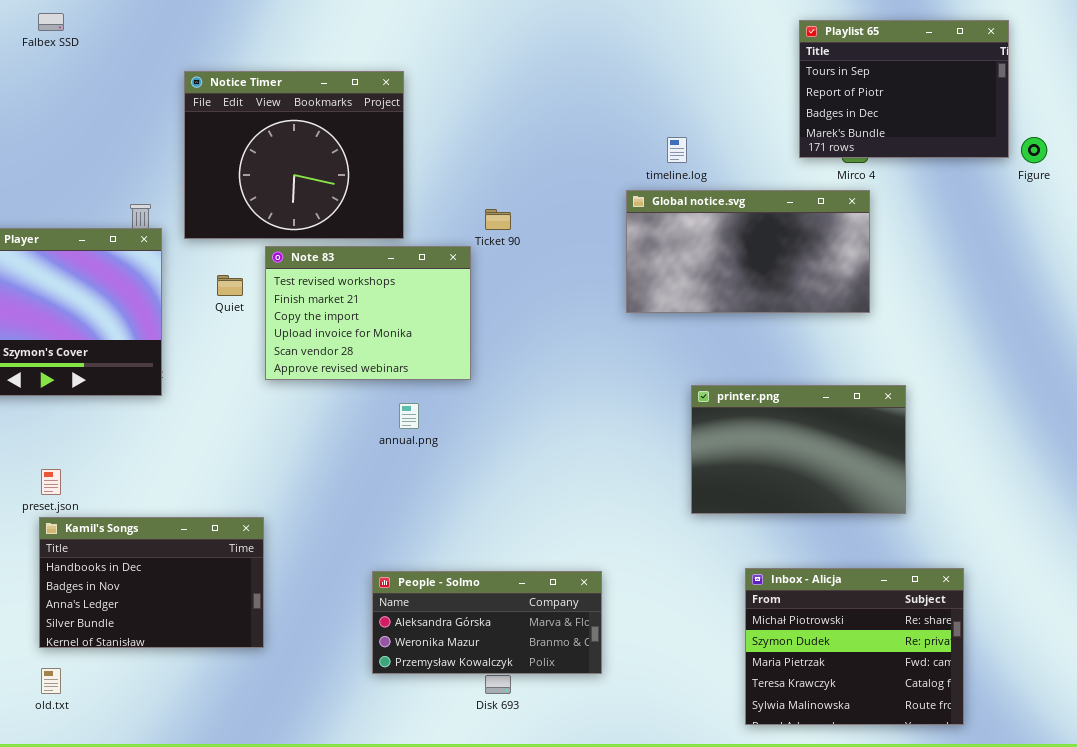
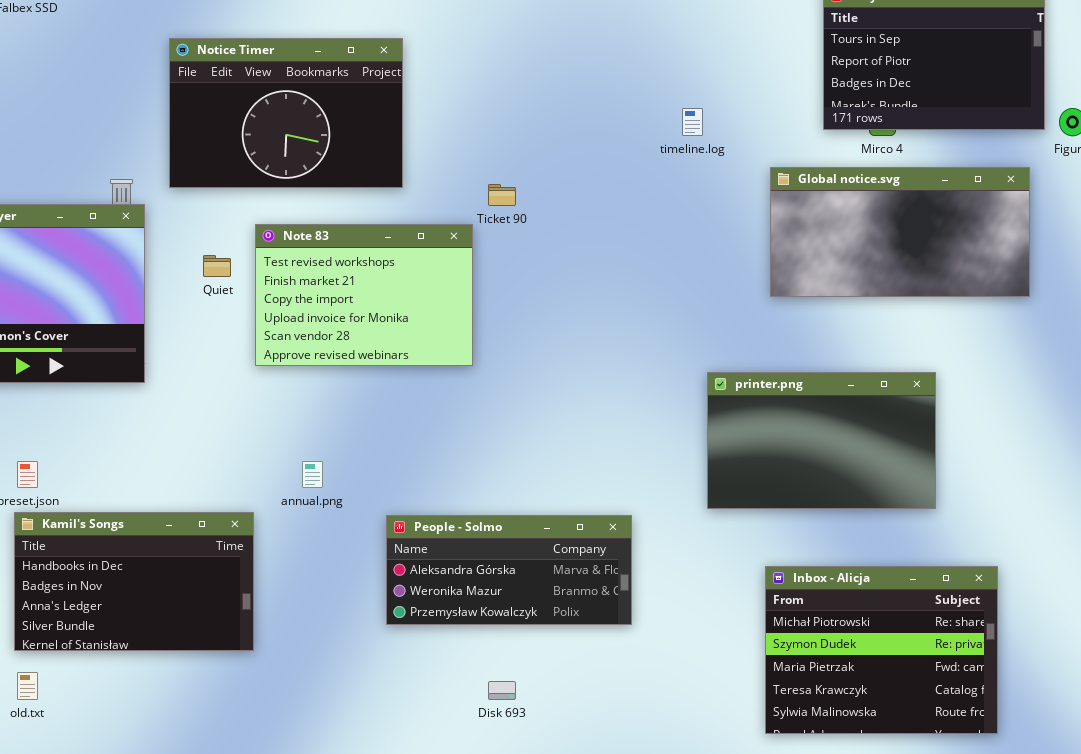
Notice Timer: [184,71,404,239] -> [169,38,403,188], resized
Global notice.svg: [626,190,870,313] -> [770,167,1030,297], moved
annual.png: [399,403,419,429] -> [302,461,323,488], moved
People - Solmo: [372,571,602,674] -> [386,515,632,625], moved

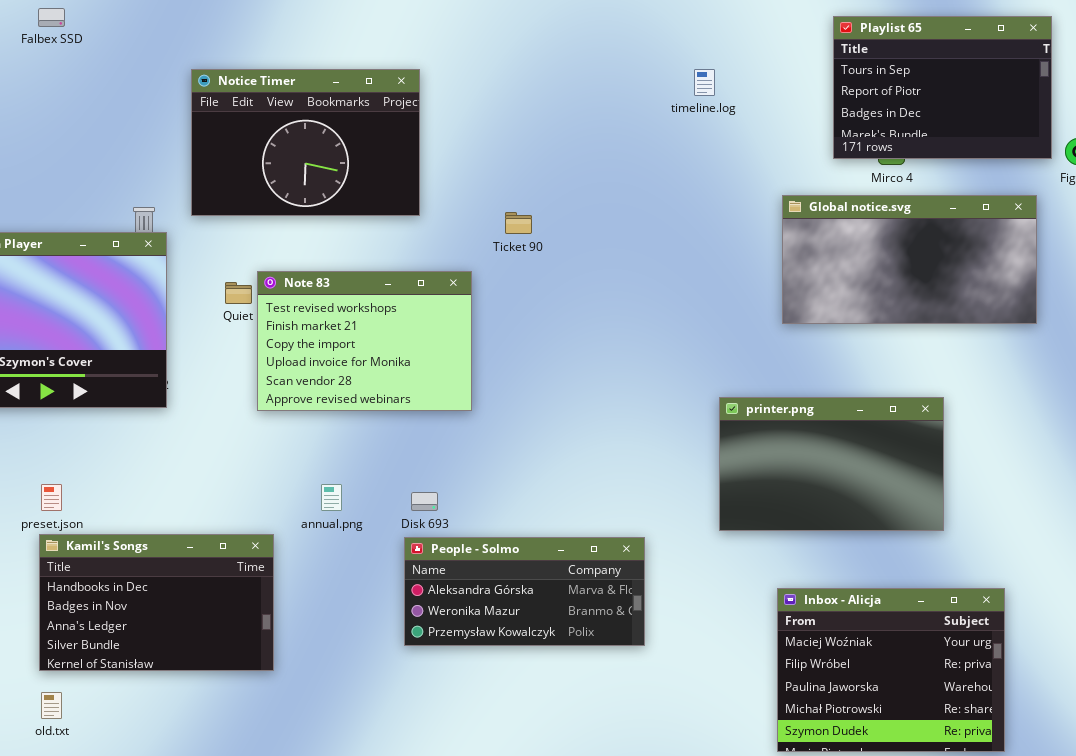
timeline.log: [682,108,703,136] -> [694,69,715,96], moved
Note 83: [255,224,473,366] -> [257,271,472,411], moved
Inbox - Alicja: [765,566,998,734] -> [777,588,1005,752], scrolled up 3 rows
Disk 693: [488,681,516,700] -> [411,492,438,511], moved

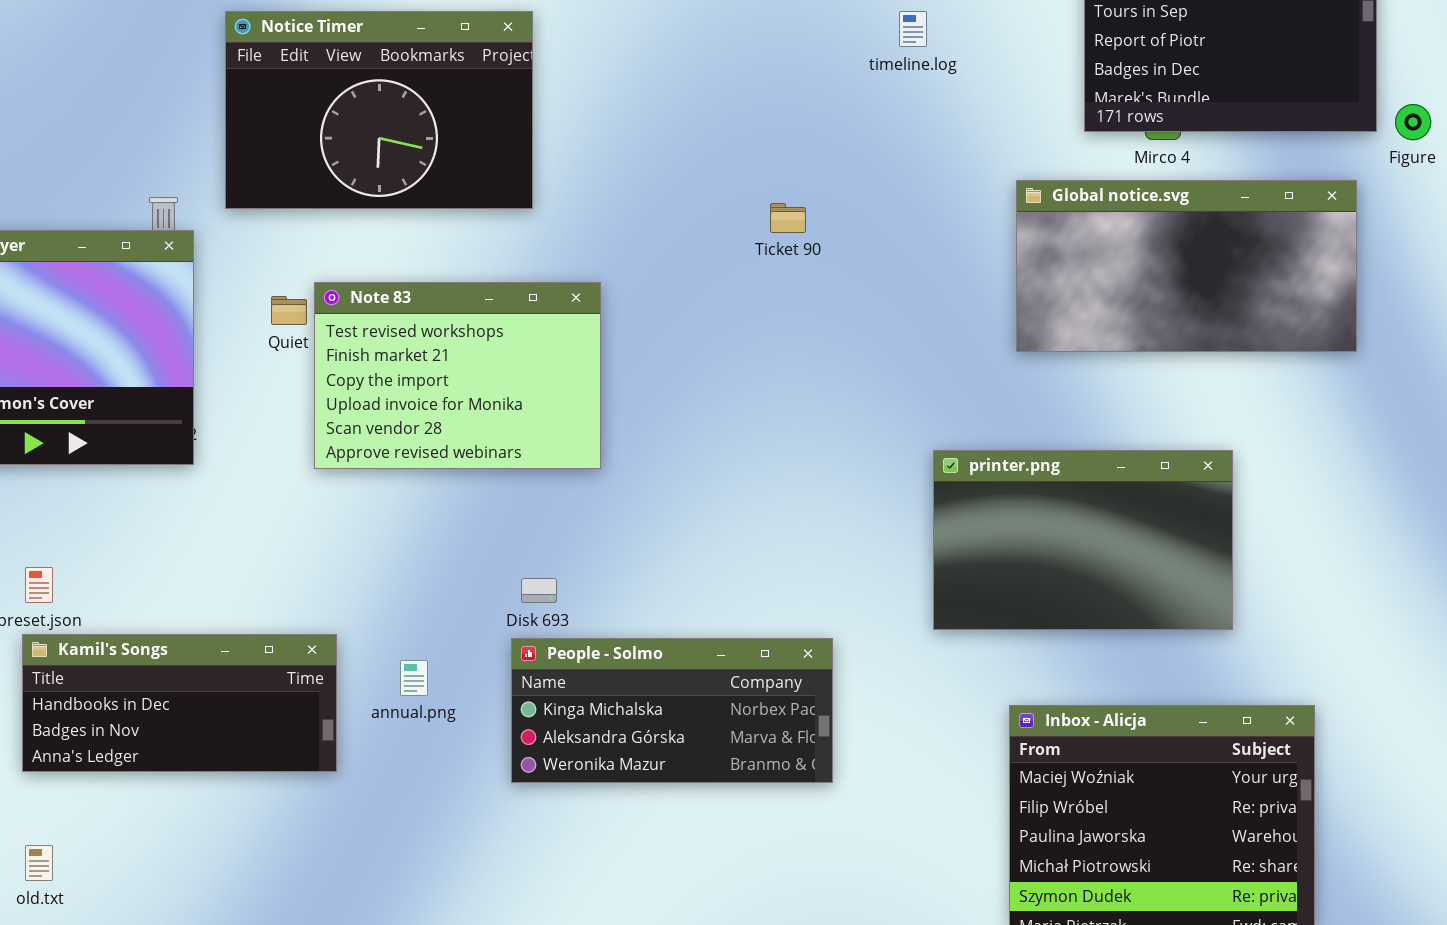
Ticket 90: [505,212,532,234] -> [770,203,806,233], moved
annual.png: [321,484,342,511] -> [400,660,428,696], moved
Kamil's Songs: [39,534,274,671] -> [22,634,337,772], resized
People - Solmo: [404,537,645,646] -> [511,638,833,783], scrolled up 1 row

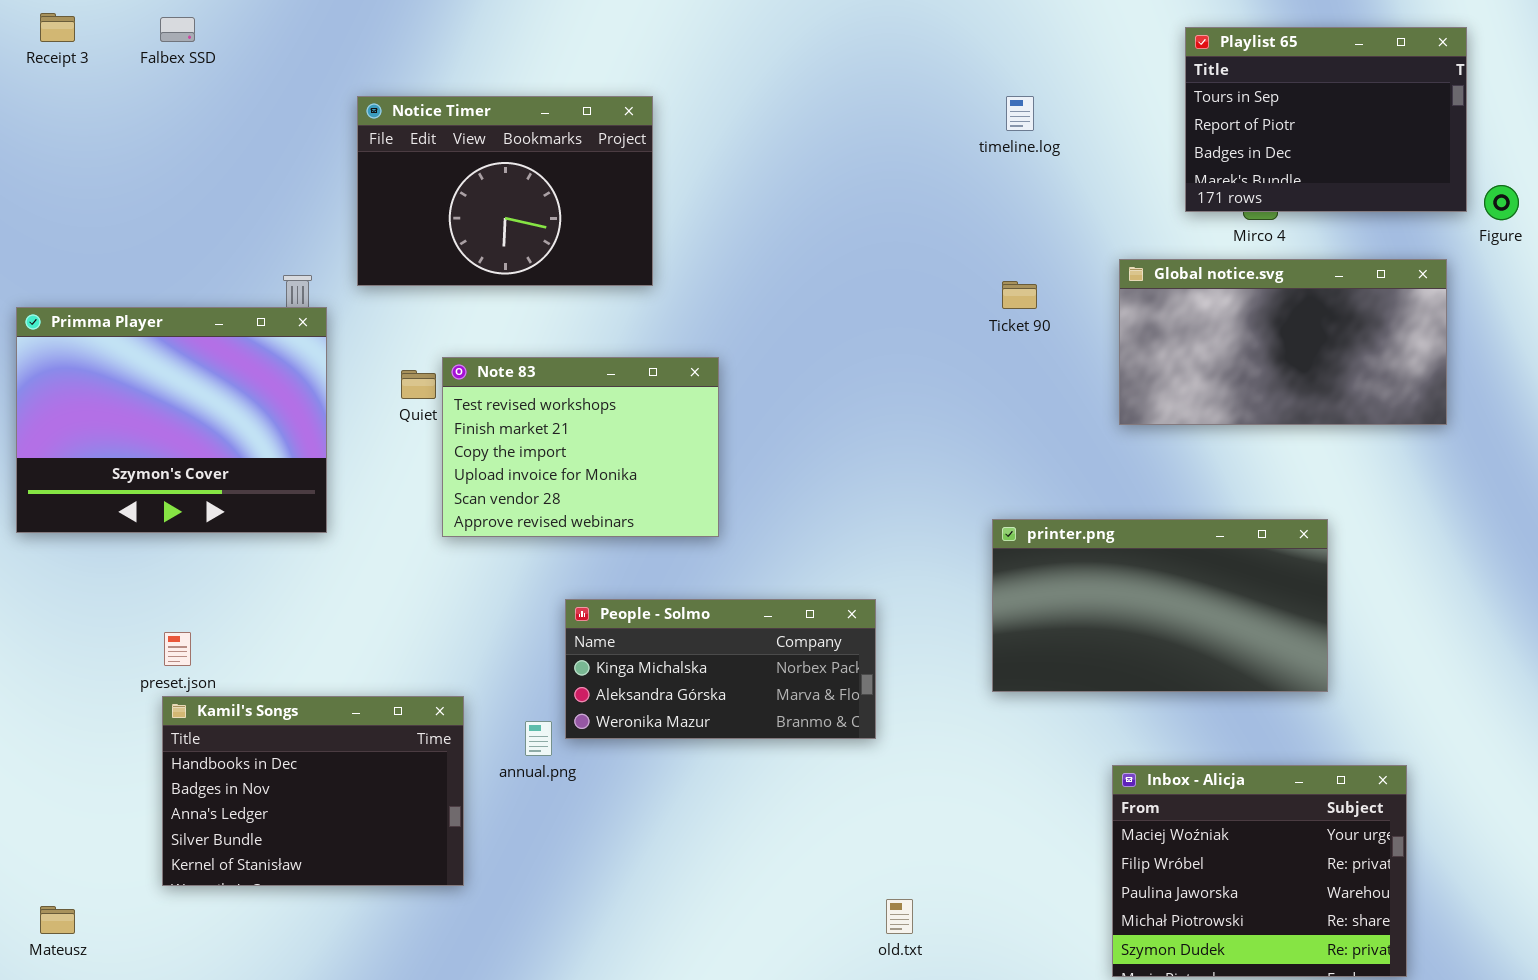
Ticket 90: [770,203,806,233] -> [1002,281,1037,309], moved
printer.png: [933,450,1233,630] -> [992,519,1328,692], resized
Kamil's Songs: [22,634,337,772] -> [162,696,464,886], resized
People - Solmo: [511,638,833,783] -> [565,599,876,739], moved
old.txt: [25,845,53,881] -> [886,899,913,934], moved

